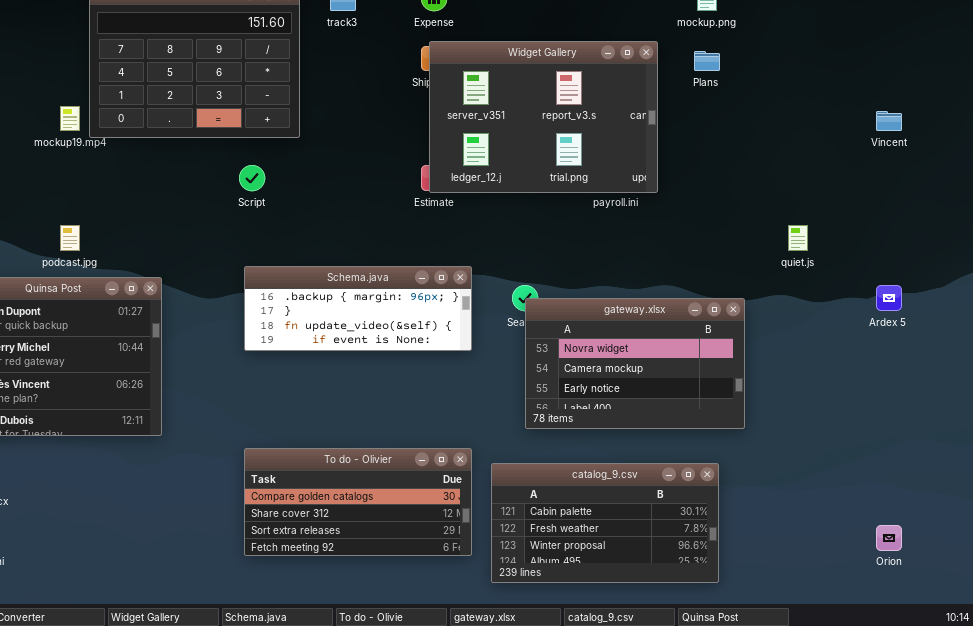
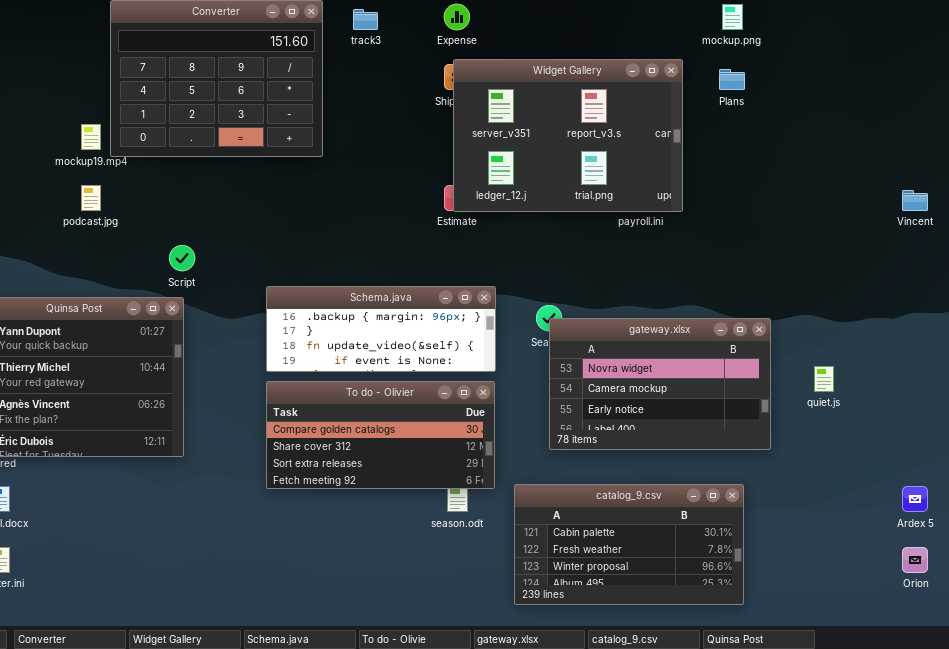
Vincent: [876,111,902,131] -> [902,190,928,211], moved
Script: [239,165,265,191] -> [169,245,195,271], moved
podcast.jpg: [60,225,80,251] -> [81,185,101,211], moved
quiet.js: [788,225,808,251] -> [814,366,834,392], moved
Ardex 5: [876,285,902,311] -> [902,486,928,512], moved
To do - Olivier: [244,448,472,556] -> [266,381,495,489], moved

